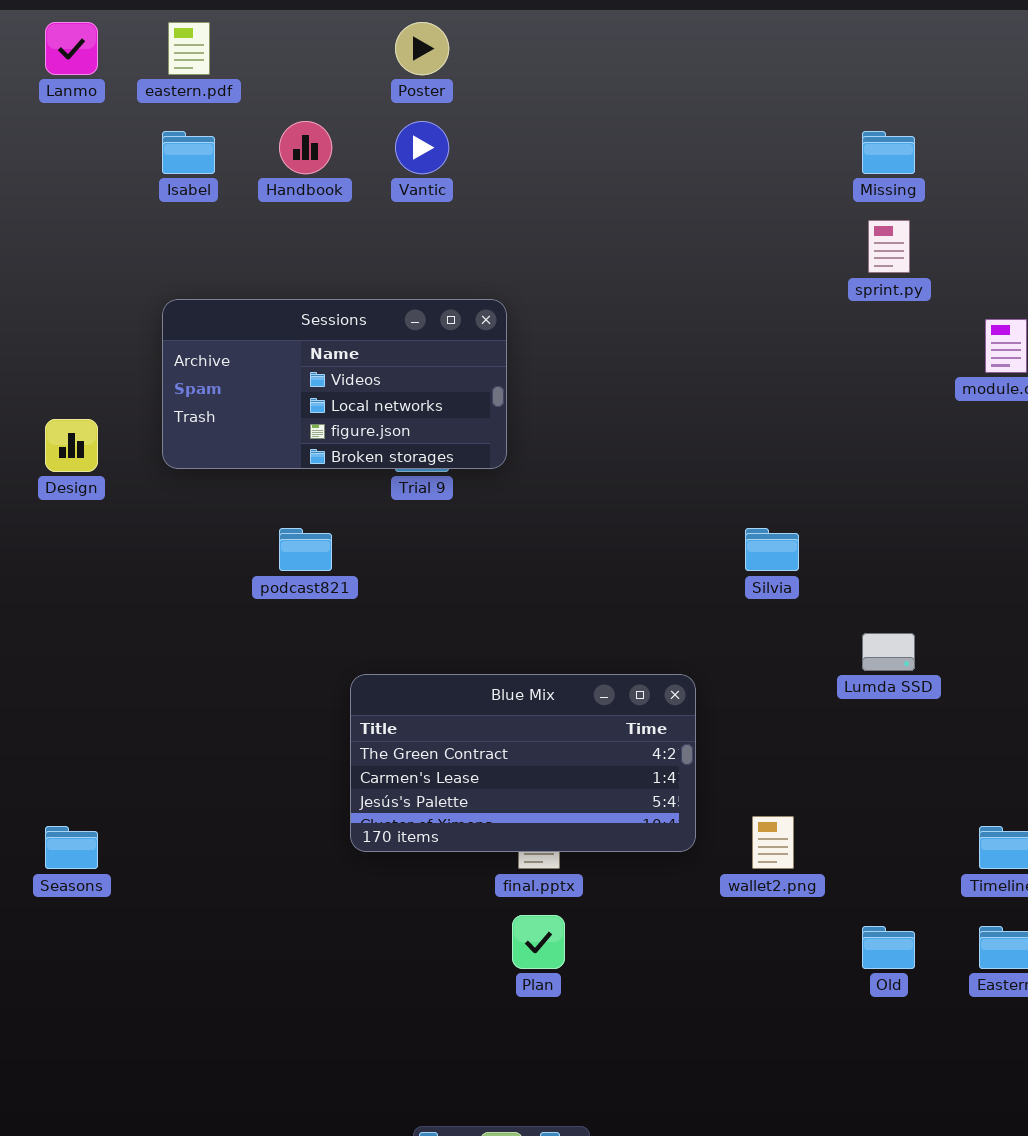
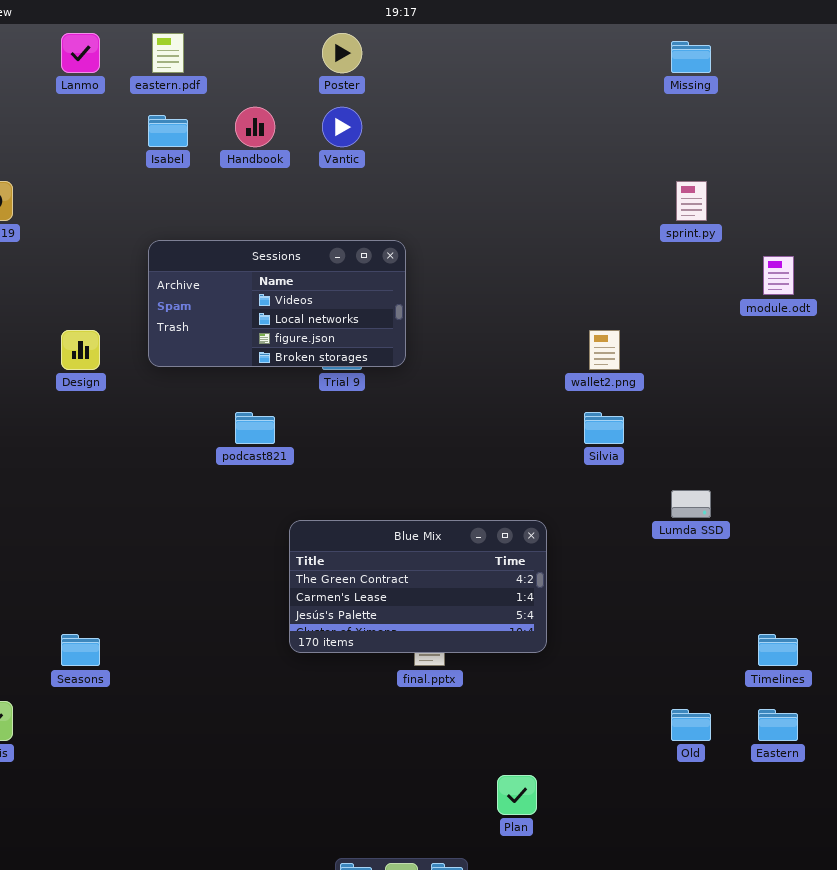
Missing: [862,131,915,174] -> [671,41,711,73], moved
wallet2.png: [752,816,794,869] -> [589,330,620,370], moved
Plan: [512,915,565,969] -> [497,775,537,815], moved

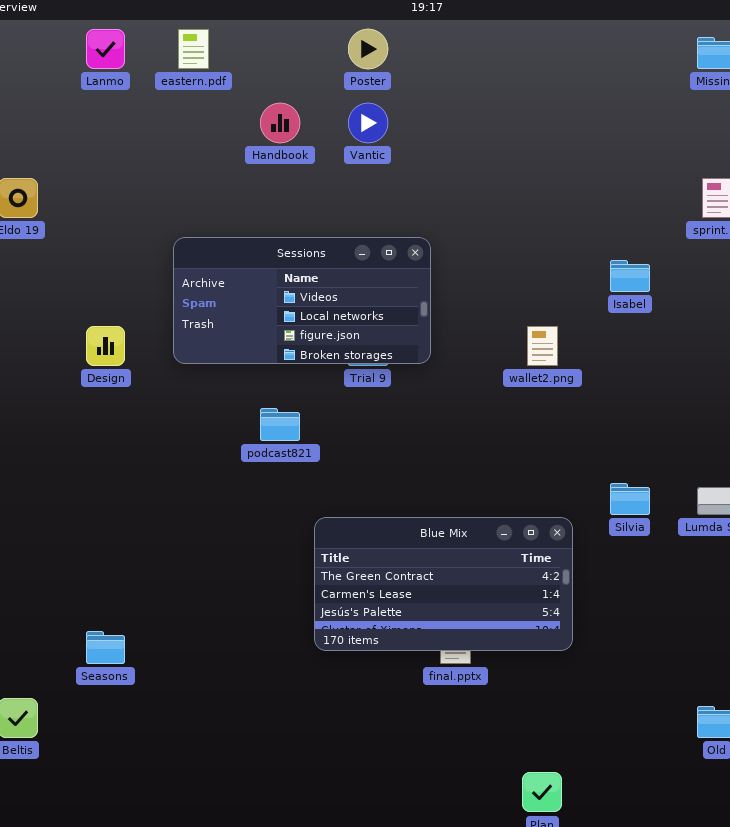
Isabel: [148,115,188,147] -> [610,260,650,292], moved
wallet2.png: [589,330,620,370] -> [527,326,558,366], moved
Silvia: [584,412,624,444] -> [610,483,650,515], moved

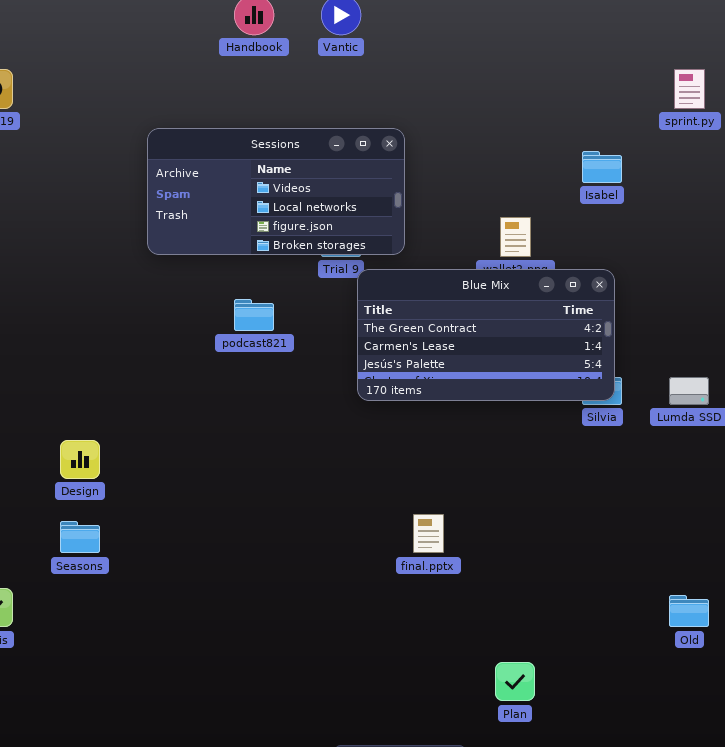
Design: [86,326,125,366] -> [60,440,100,479], moved
Blue Mix: [314,517,573,651] -> [357,269,615,401], moved

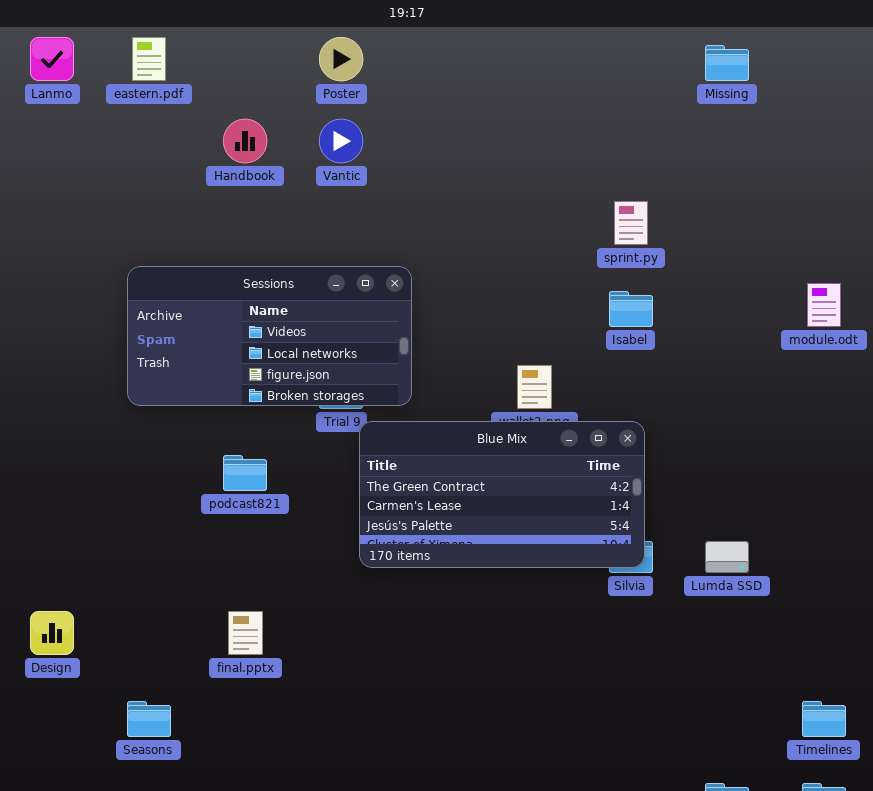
sprint.py: [674,69,705,109] -> [614,201,648,245], moved
final.pptx: [413,514,444,553] -> [228,611,263,655], moved
Seasons: [60,521,100,553] -> [127,701,171,737], moved

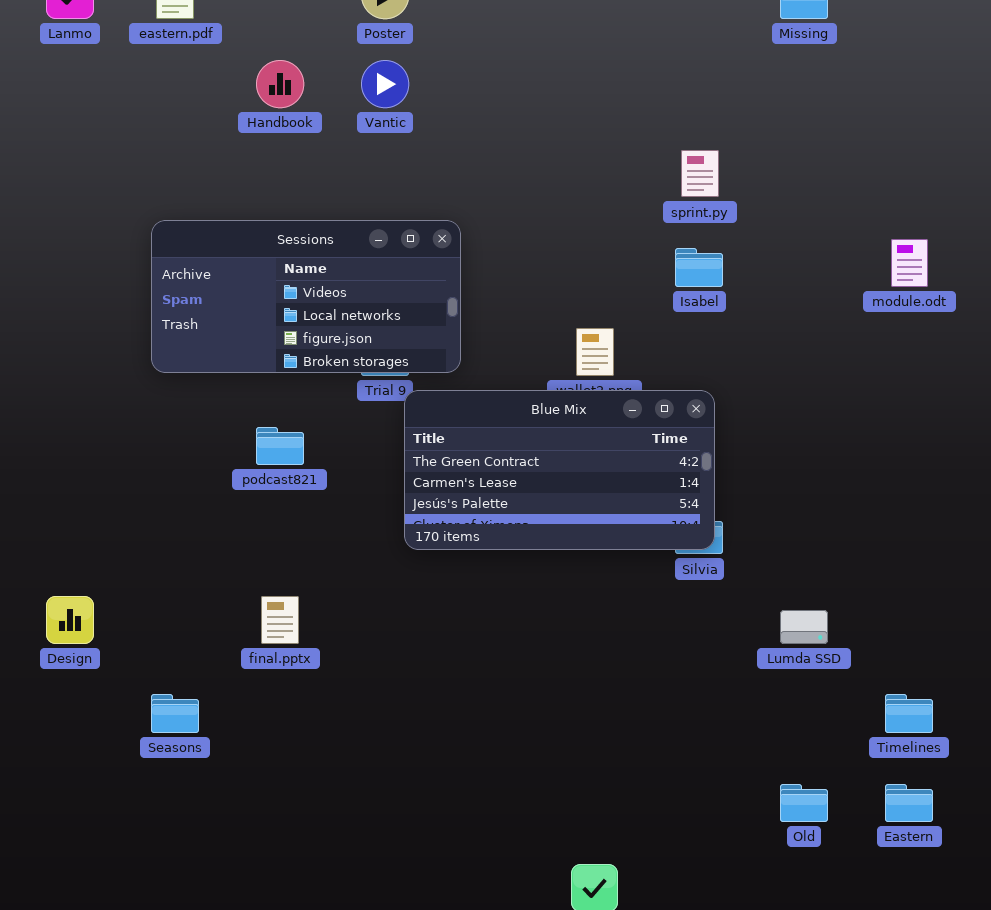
Lumda SSD: [705,541,749,573] -> [780,610,828,644], moved

